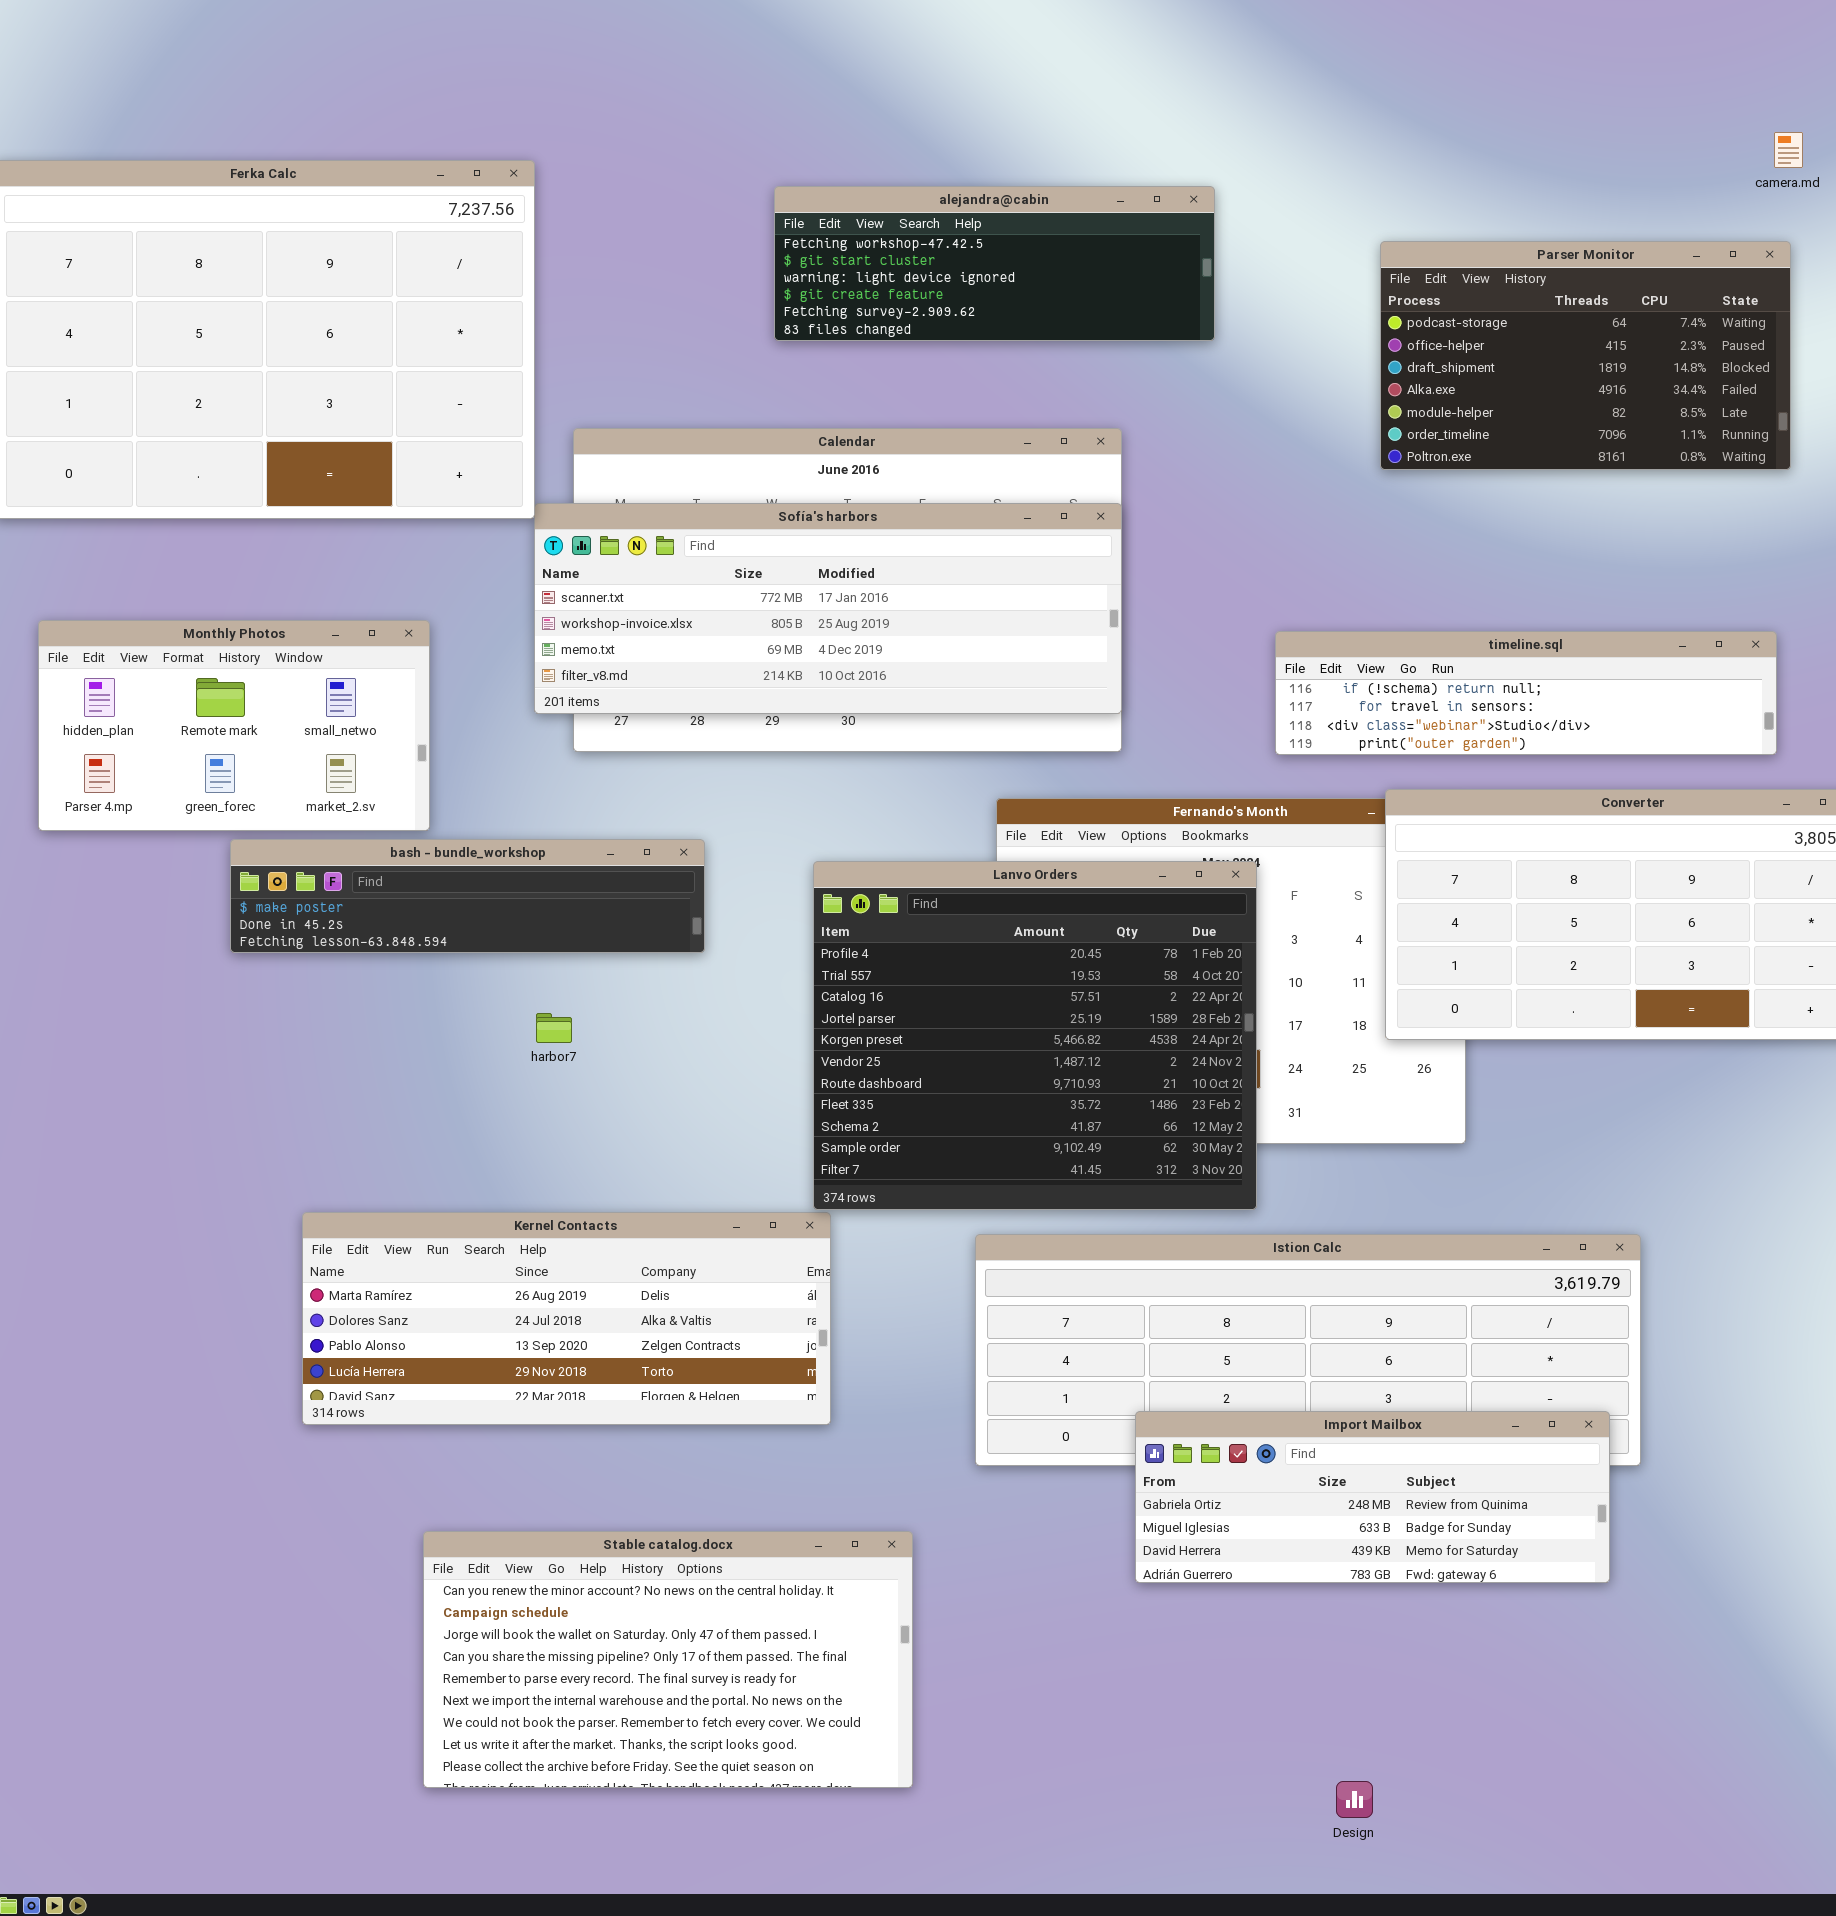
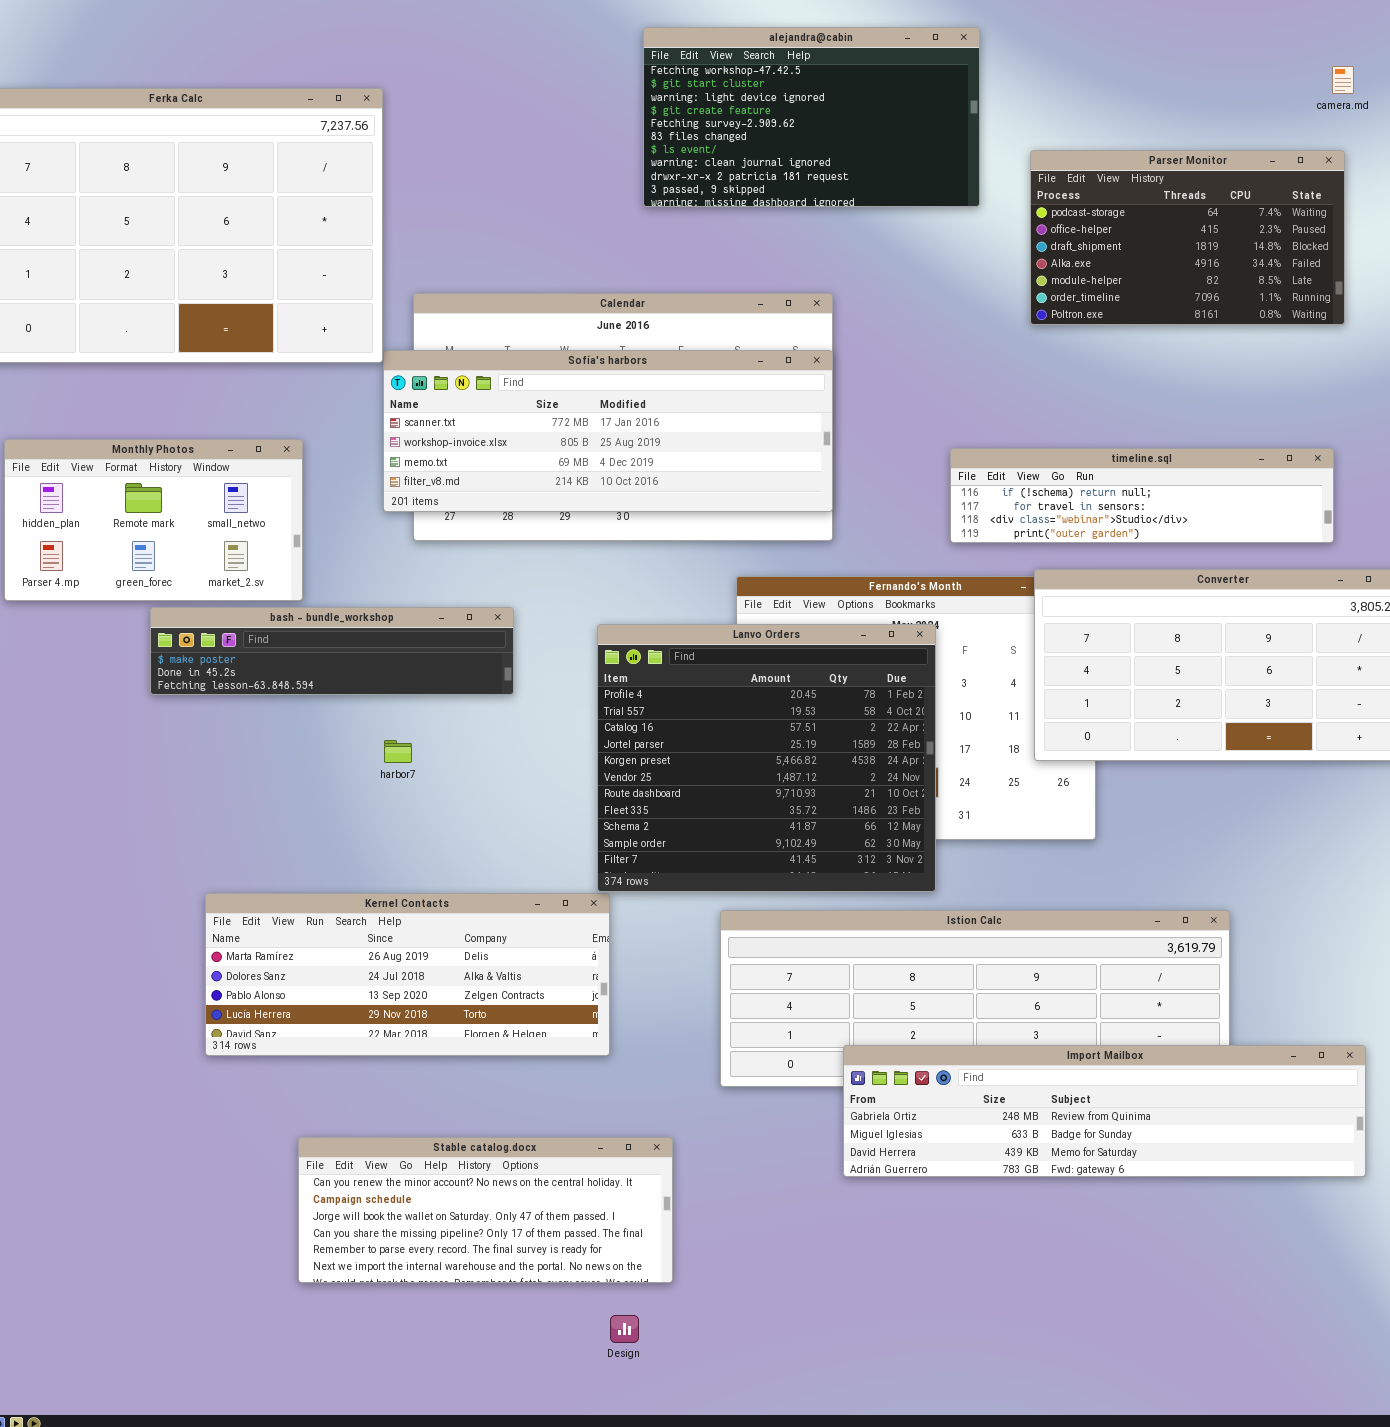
alejandra@cabin: [774,186,1215,341] -> [643,27,980,207], moved, resized
Import Mailbox: [1135,1411,1610,1583] -> [843,1045,1366,1177], resized
Stable catalog.docx: [423,1531,913,1788] -> [298,1137,673,1283], resized
Design: [1336,1781,1373,1818] -> [610,1315,639,1343], moved

